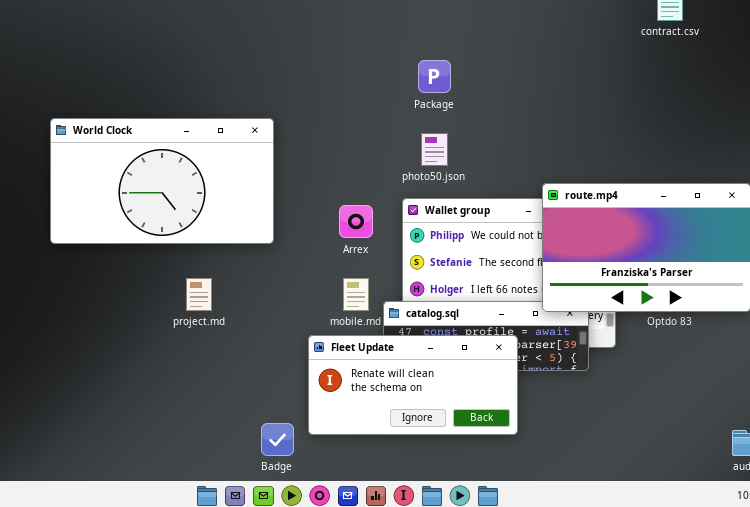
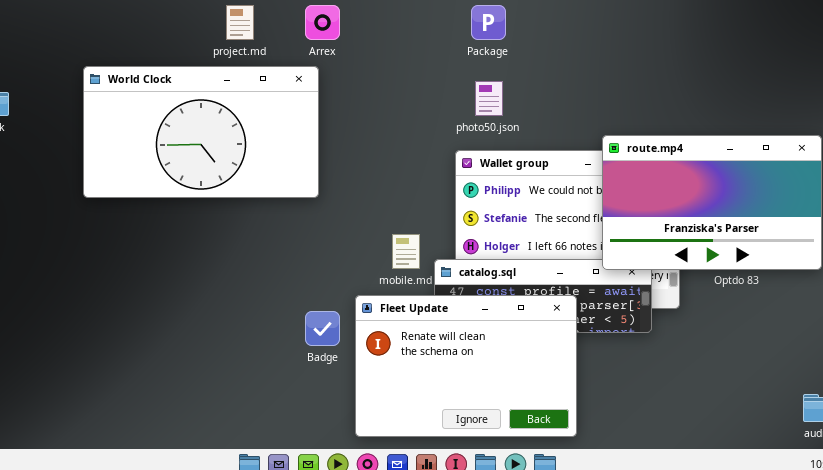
Arrex: [339,205,373,238] -> [305,5,340,40], moved
project.md: [186,278,212,311] -> [226,5,254,40], moved
Fleet Update: [308,335,518,435] -> [355,295,577,437], resized
Badge: [261,423,294,456] -> [305,311,340,346], moved

